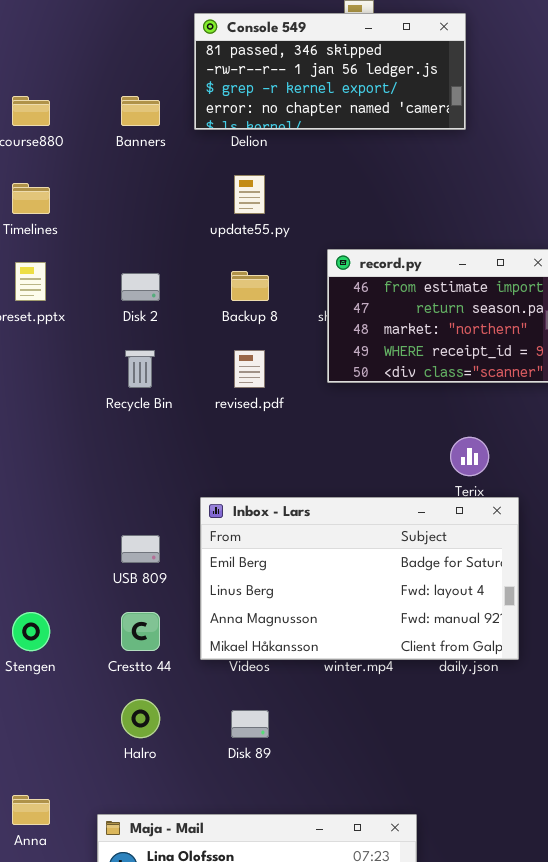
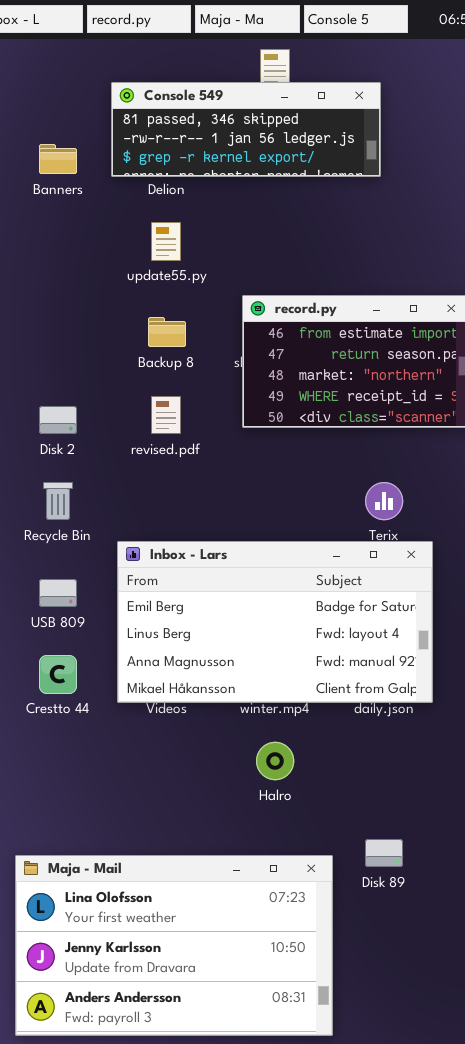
Console 549: [194,13,466,130] -> [111,82,381,177], resized
Disk 2: [121,273,160,301] -> [39,406,77,434], moved
Recycle Bin: [125,350,155,388] -> [43,482,73,520], moved
Halro: [121,699,160,738] -> [256,742,294,780], moved
Disk 89: [231,710,269,738] -> [365,839,403,867], moved

